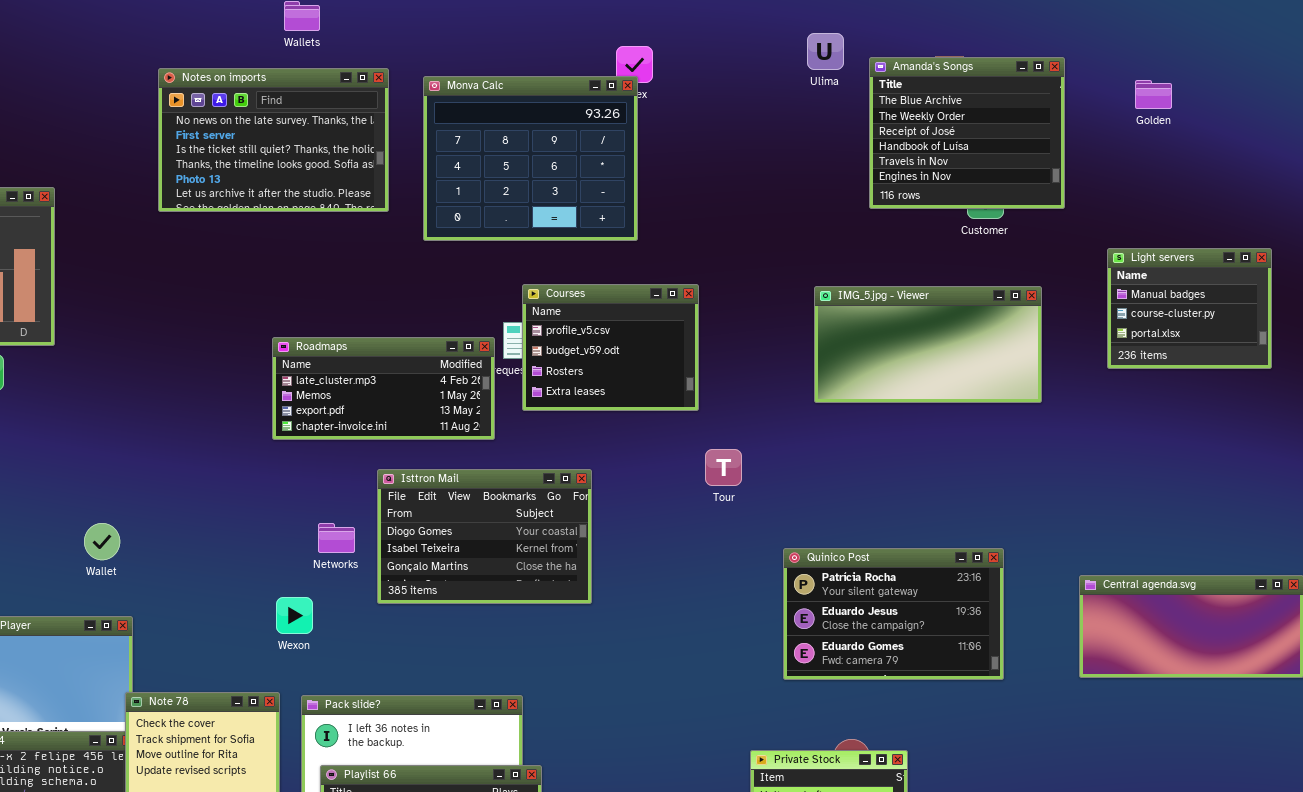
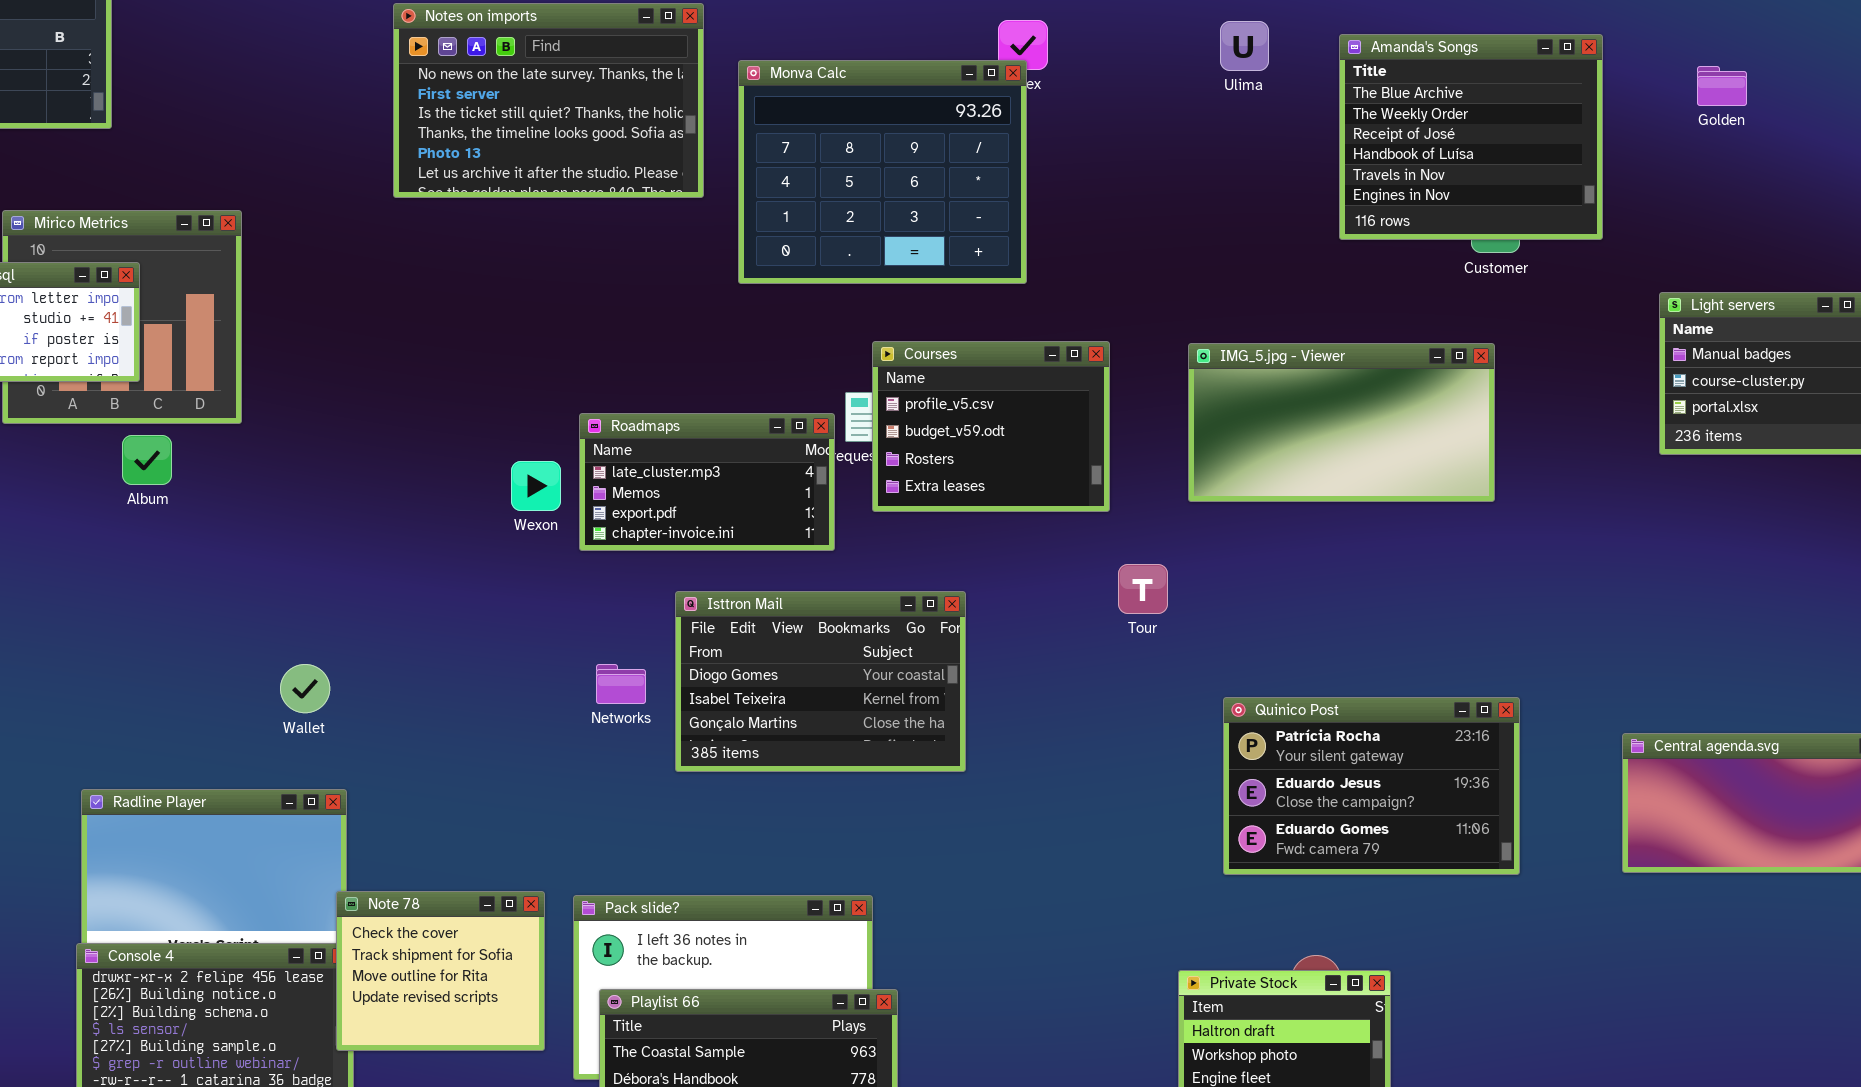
Ulima: [807,33,844,70] -> [1220,21,1269,71], moved
Notes on imports: [158,68,389,212] -> [393,3,704,198], moved
IMG_5.jpg - Viewer: [814,286,1042,403] -> [1188,343,1495,502], moved
Roadmaps: [272,337,495,440] -> [579,413,835,551], resized
Wexon: [276,597,313,634] -> [511,461,561,511], moved

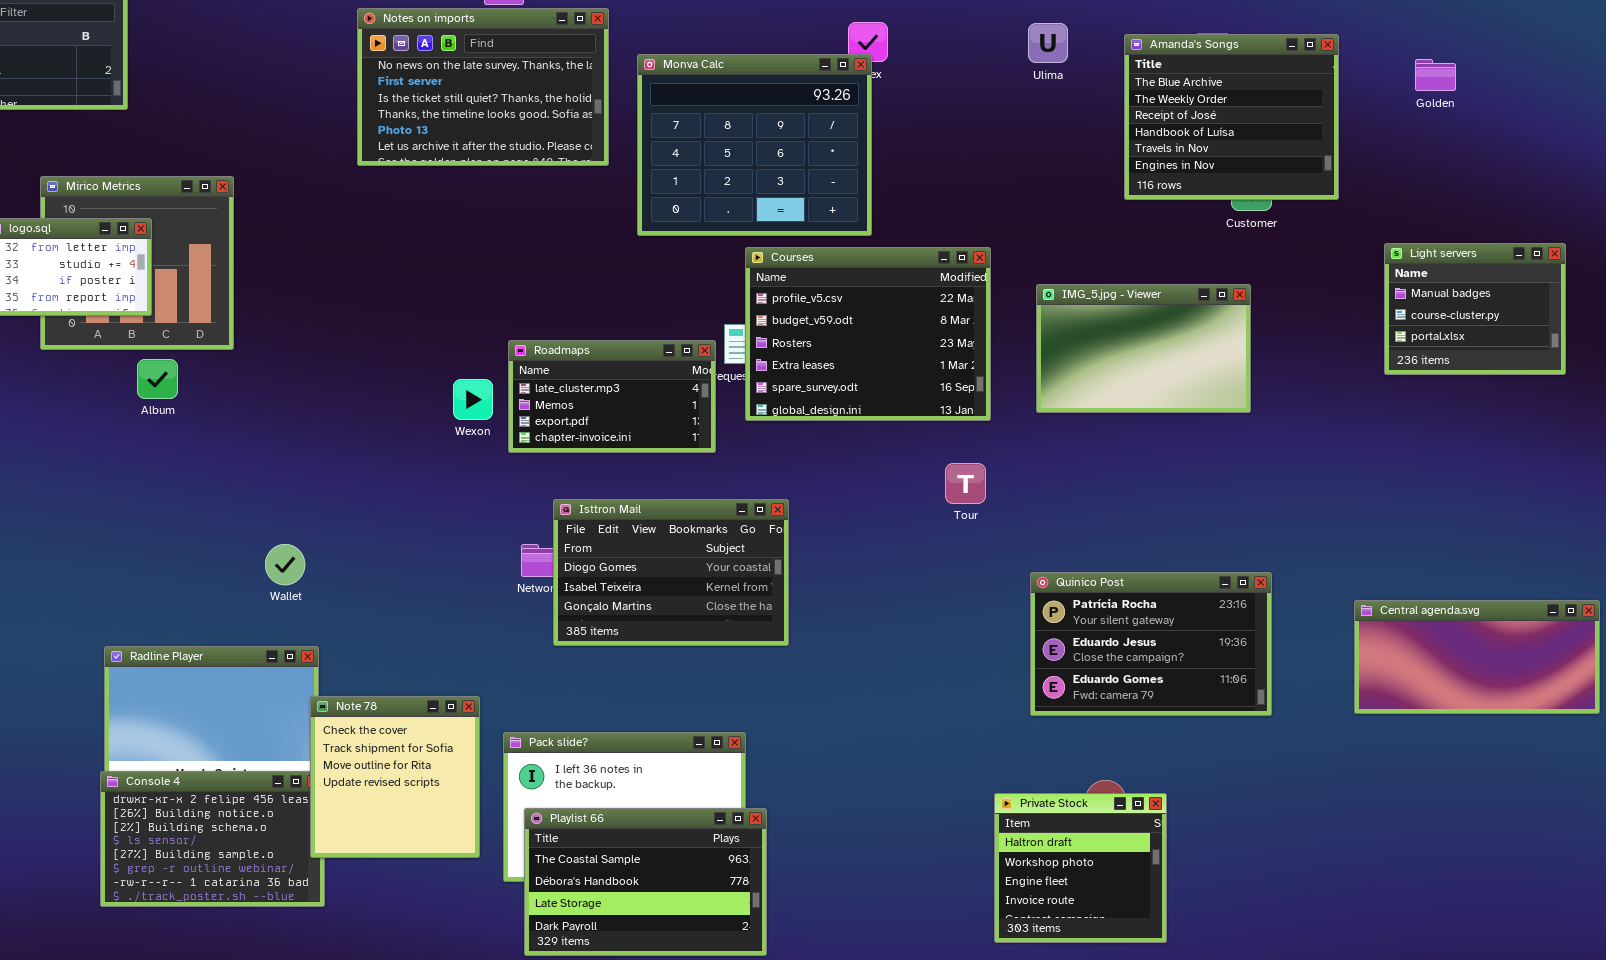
Courses: [872,341,1110,512] -> [745,247,991,421], resized
IMG_5.jpg - Viewer: [1188,343,1495,502] -> [1036,284,1251,413], resized
Isttron Mail: [675,591,966,772] -> [553,499,789,646], moved
Note 78: [336,891,545,1051] -> [310,696,480,858], resized

